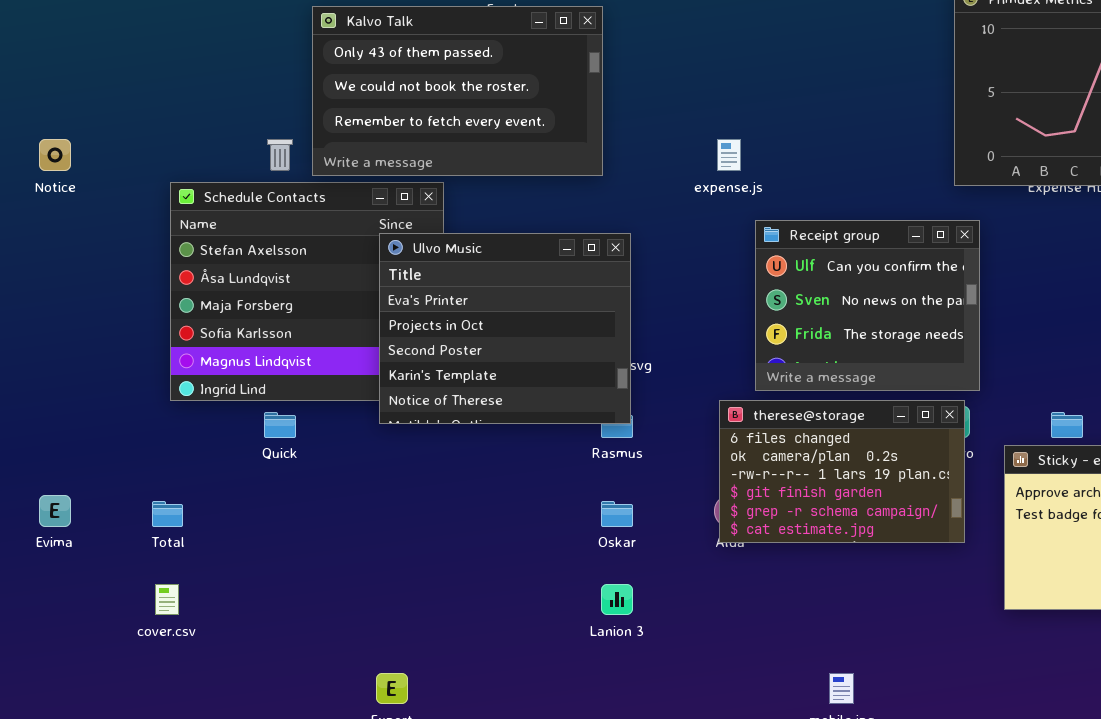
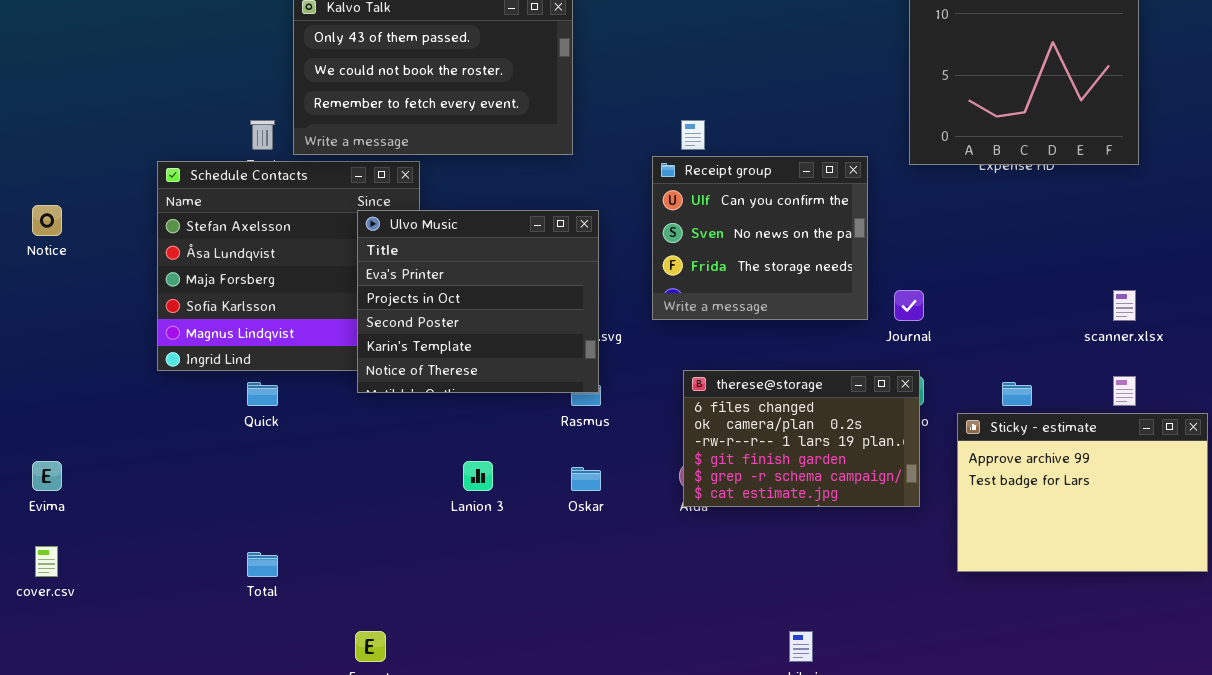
Notice: [39,139,71,171] -> [32,205,62,236], moved
Receipt group: [755,220,980,391] -> [652,156,868,320], moved
Total: [152,501,183,527] -> [247,552,278,577], moved
cover.csv: [155,584,179,615] -> [35,546,58,577], moved
Lanion 3: [601,584,633,615] -> [463,461,493,491], moved

